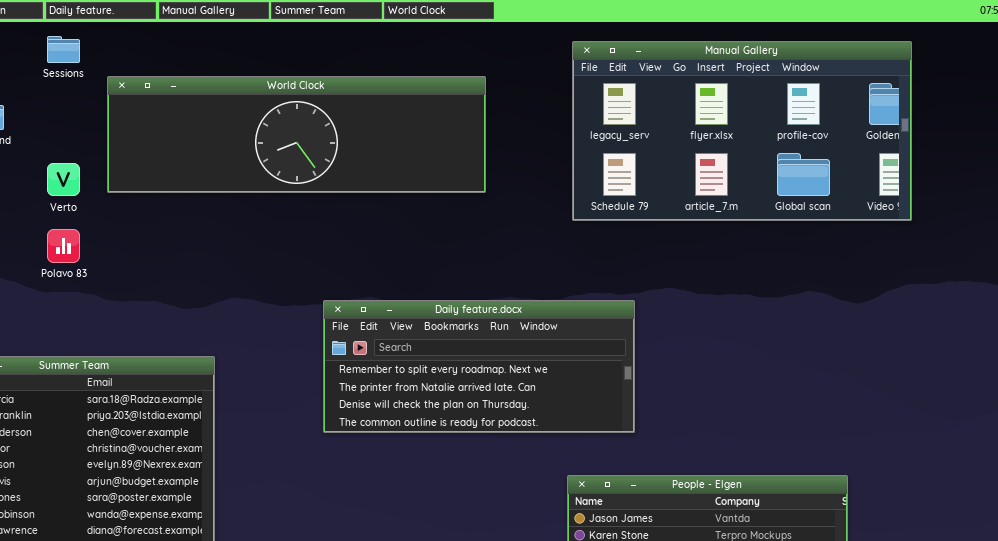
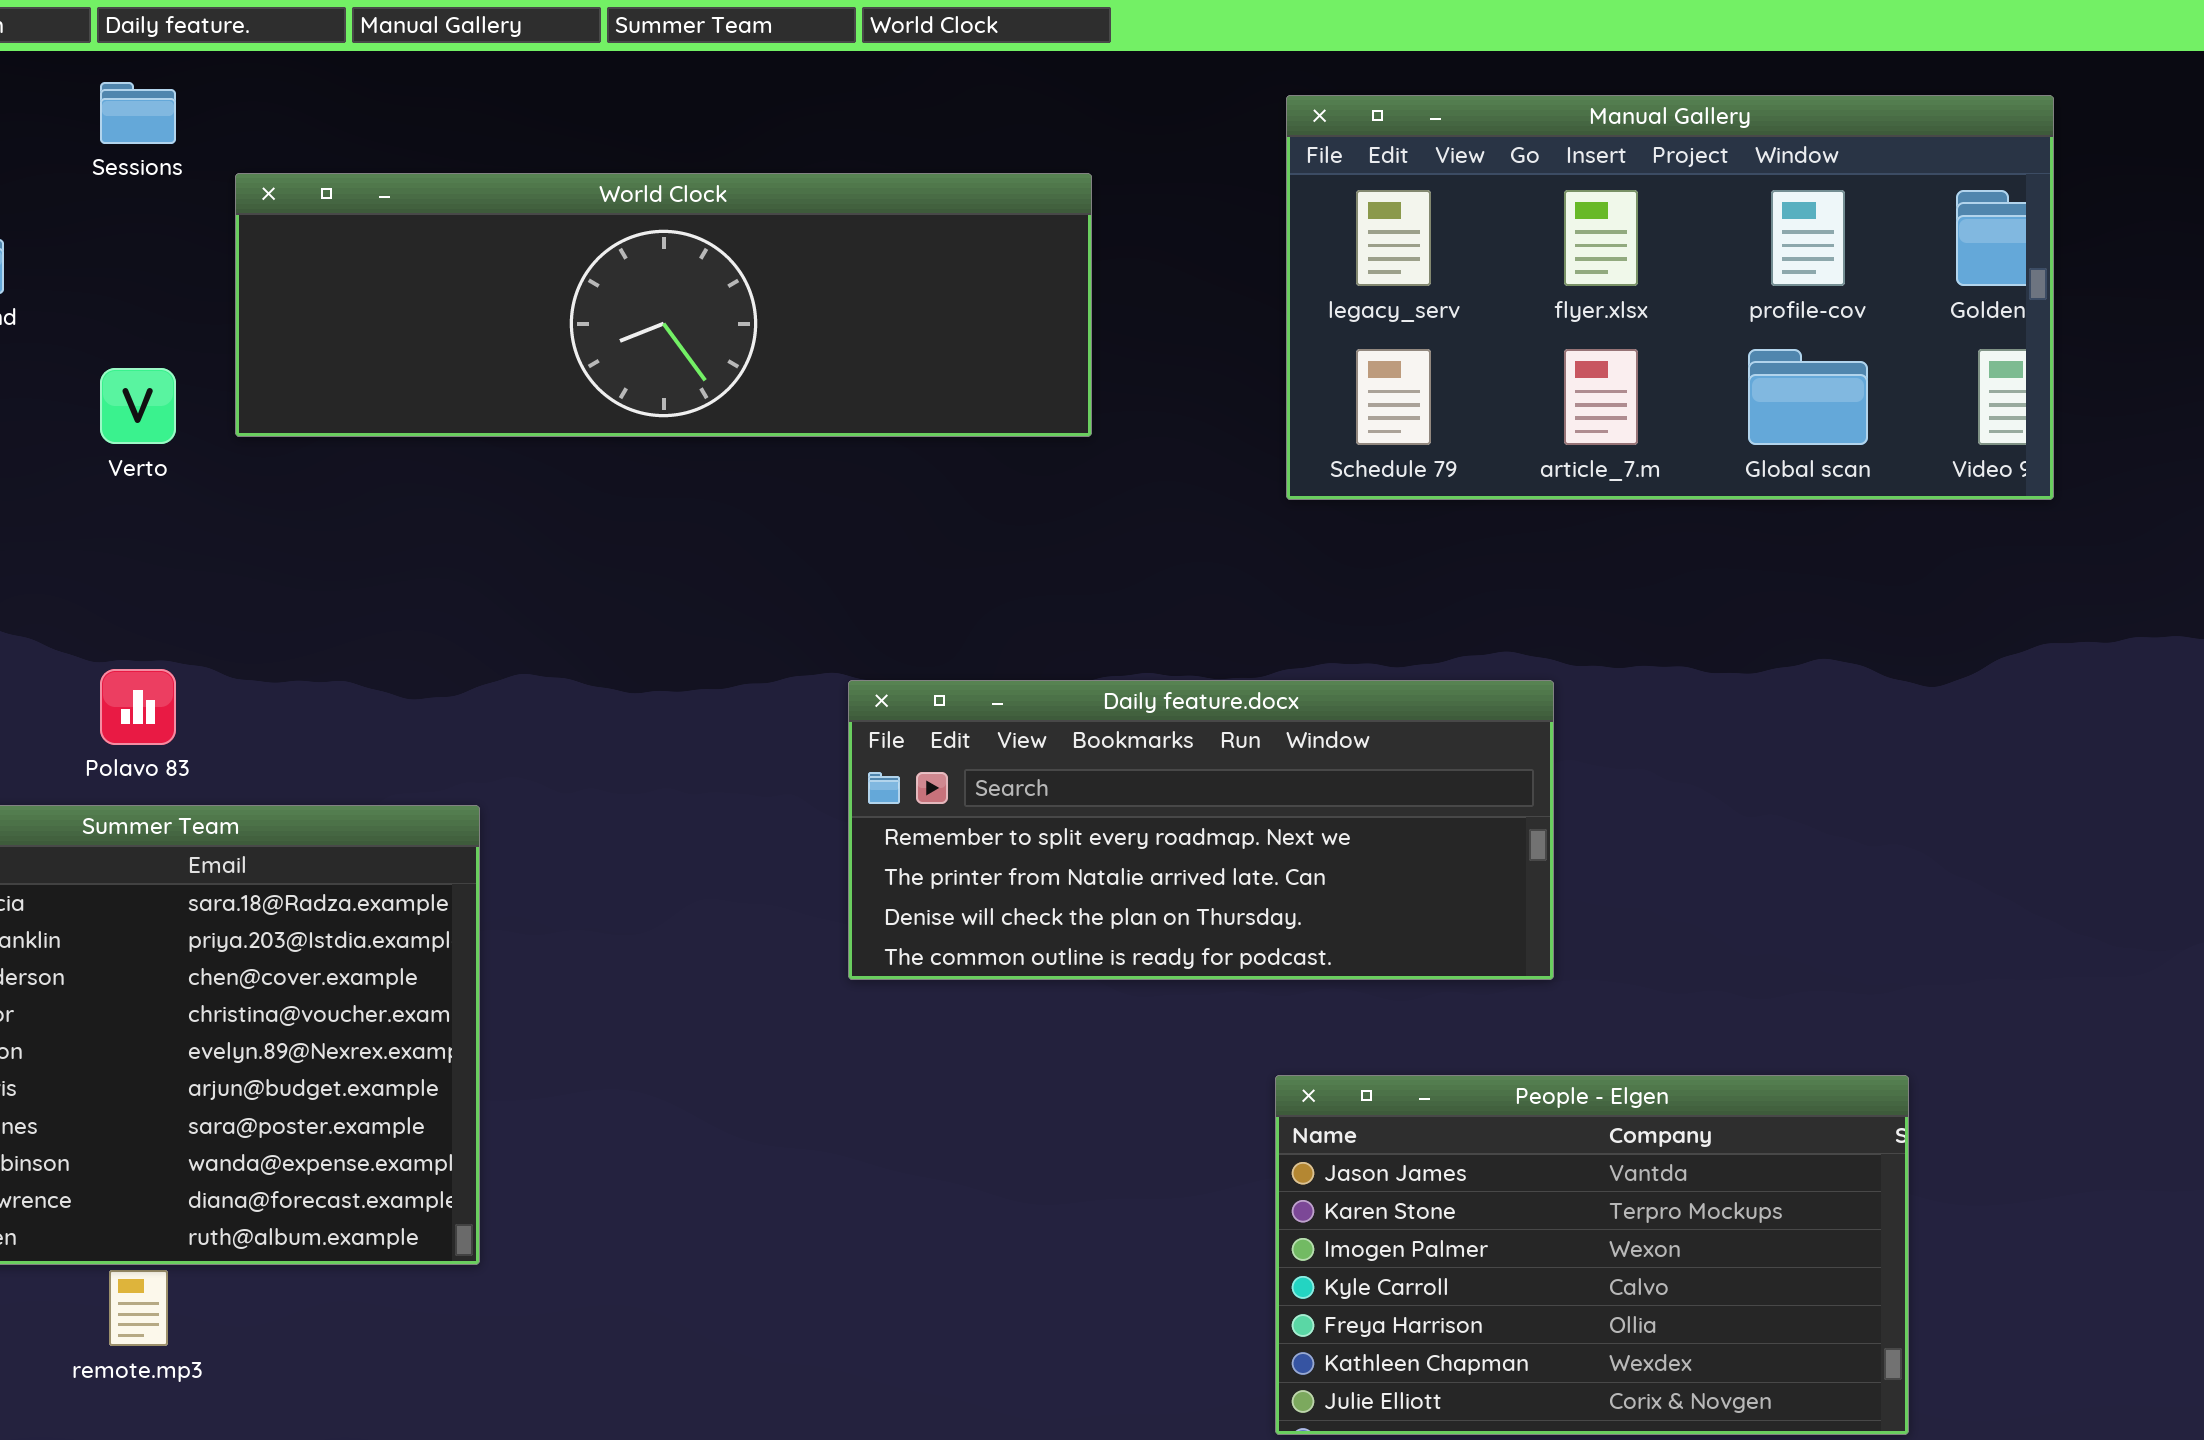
Polavo 83: [47,229,80,263] -> [100,669,176,745], moved
Daily feature.docx: [323,300,635,433] -> [848,680,1554,980], moved

